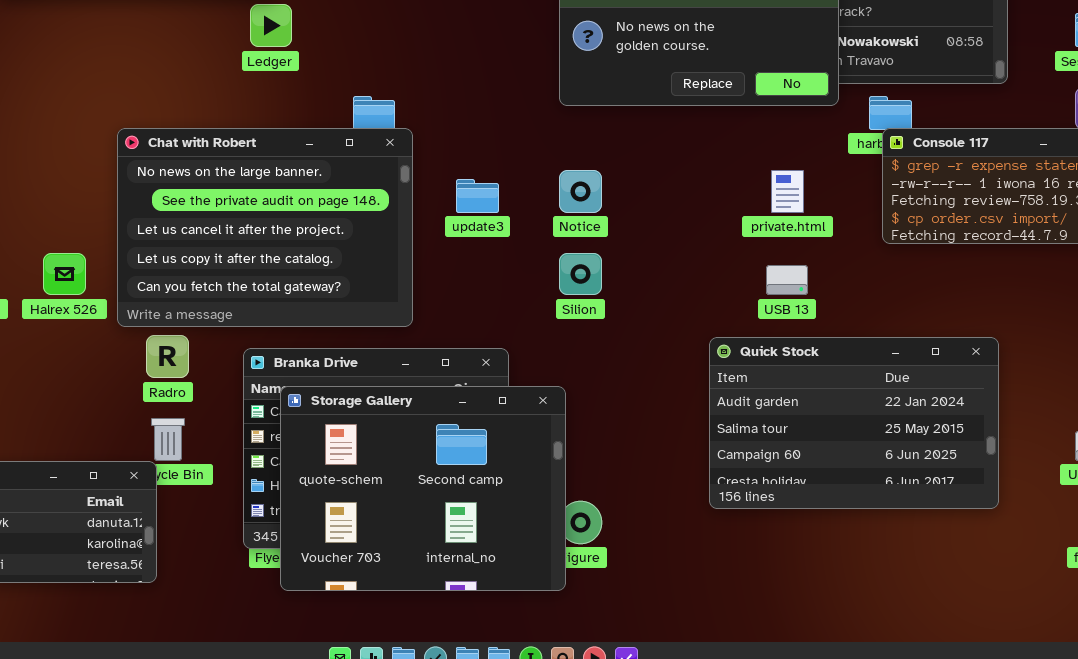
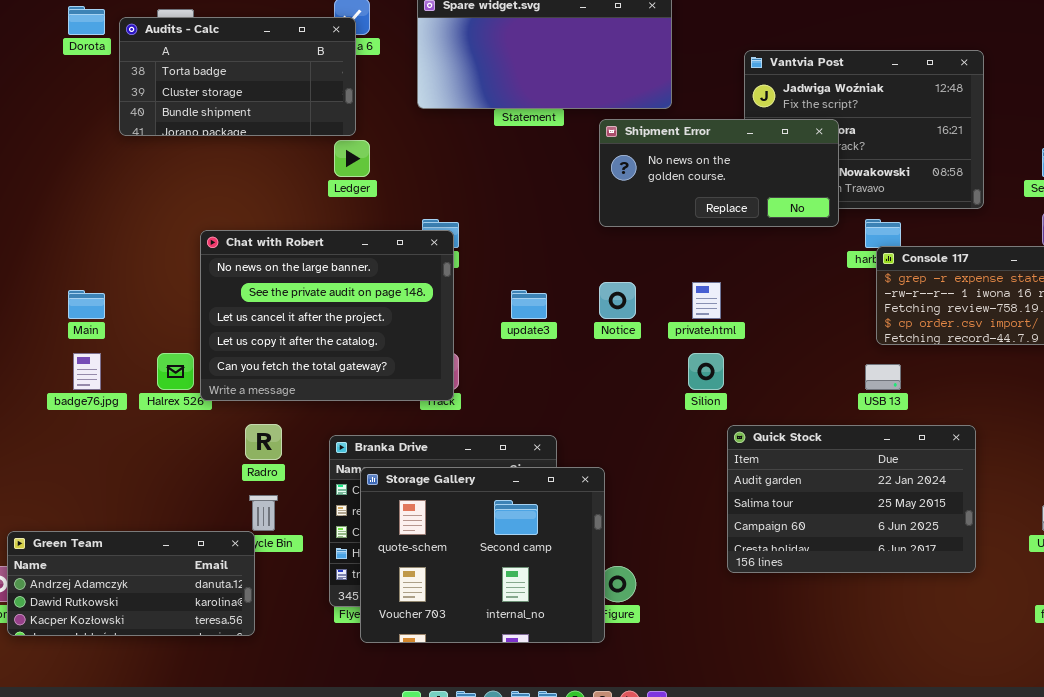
Chat with Robert: [117,128,413,327] -> [200,230,454,401], moved
private.html: [771,170,804,213] -> [692,282,721,319], moved
Silion: [559,253,602,295] -> [688,353,724,390], moved
USB 13: [766,265,808,295] -> [865,364,901,390], moved

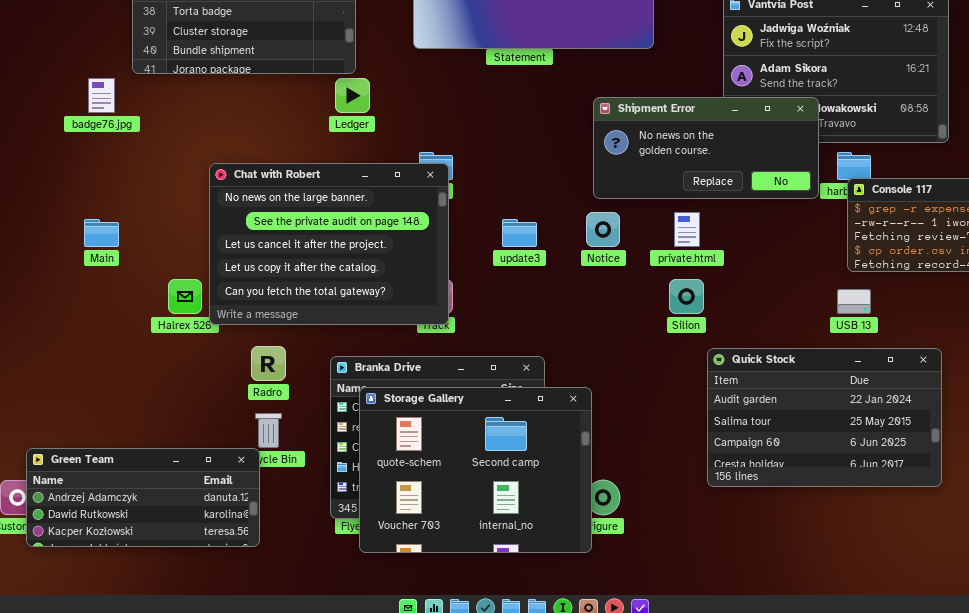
Shipment Error: [599,119,839,227] -> [593,97,819,199], moved
badge76.jpg: [73,353,101,390] -> [88,78,115,113], moved

